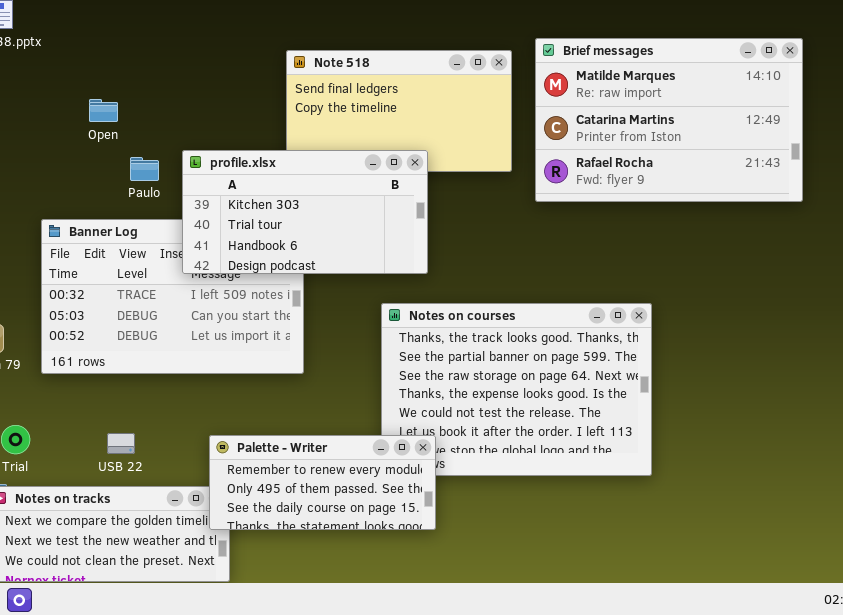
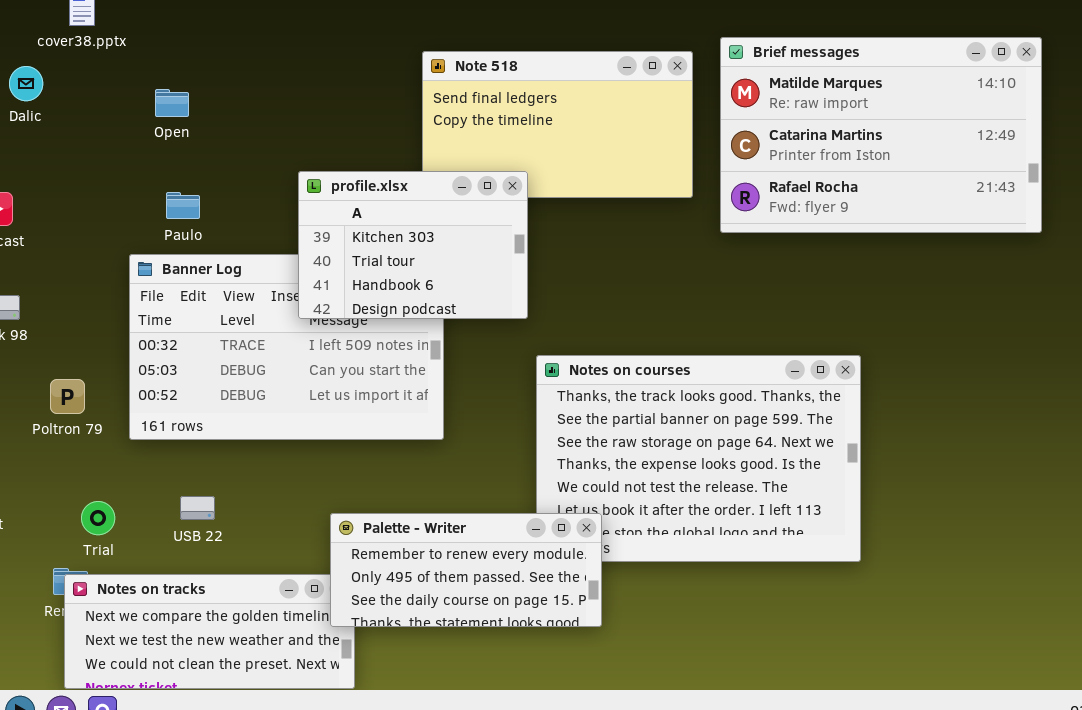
Open: [89,99,118,122] -> [155,89,189,117], moved
profile.xlsx: [182,150,428,274] -> [298,171,528,319], resized
Paulo: [130,157,159,181] -> [166,192,200,219], moved
USB 22: [107,433,135,454] -> [180,496,215,520], moved

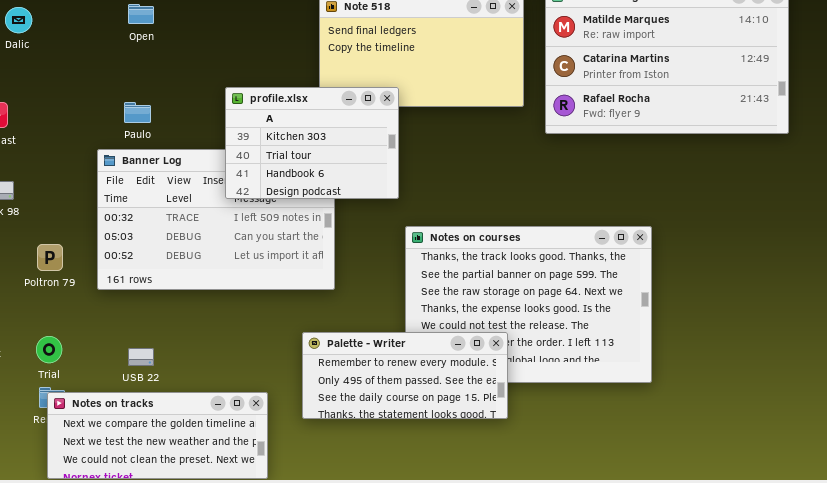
Open: [155,89,189,117] -> [128,4,154,24], moved
USB 22: [180,496,215,520] -> [128,348,154,366], moved
Trial: [81,501,115,535] -> [36,336,62,363], moved
Palette - Writer: [330,513,602,627] -> [302,332,508,419], moved

